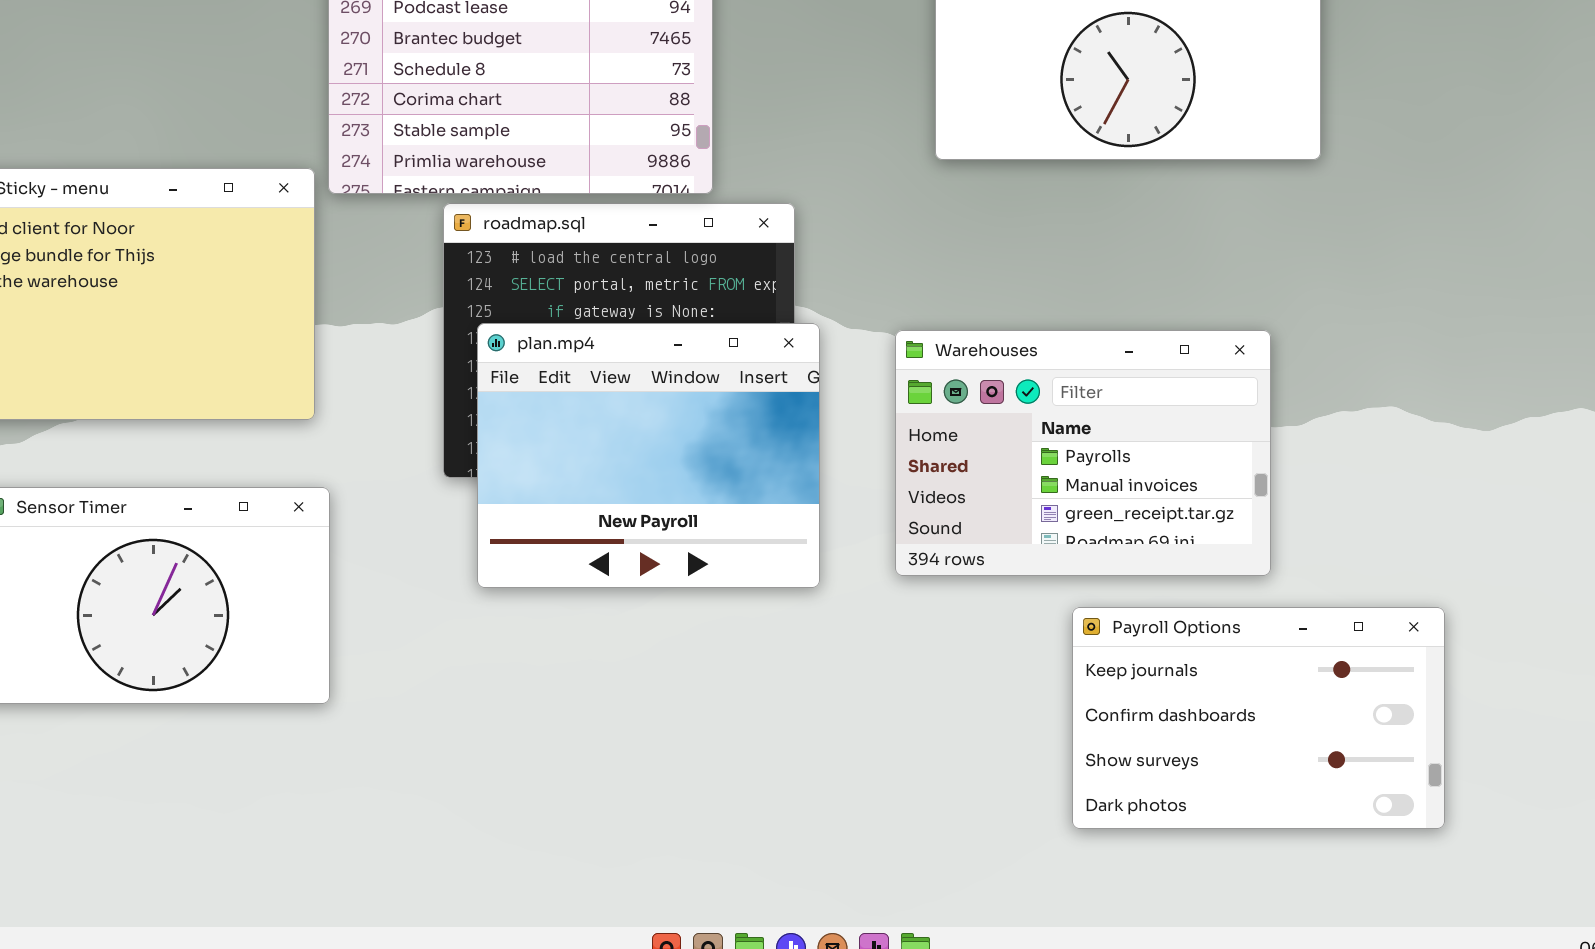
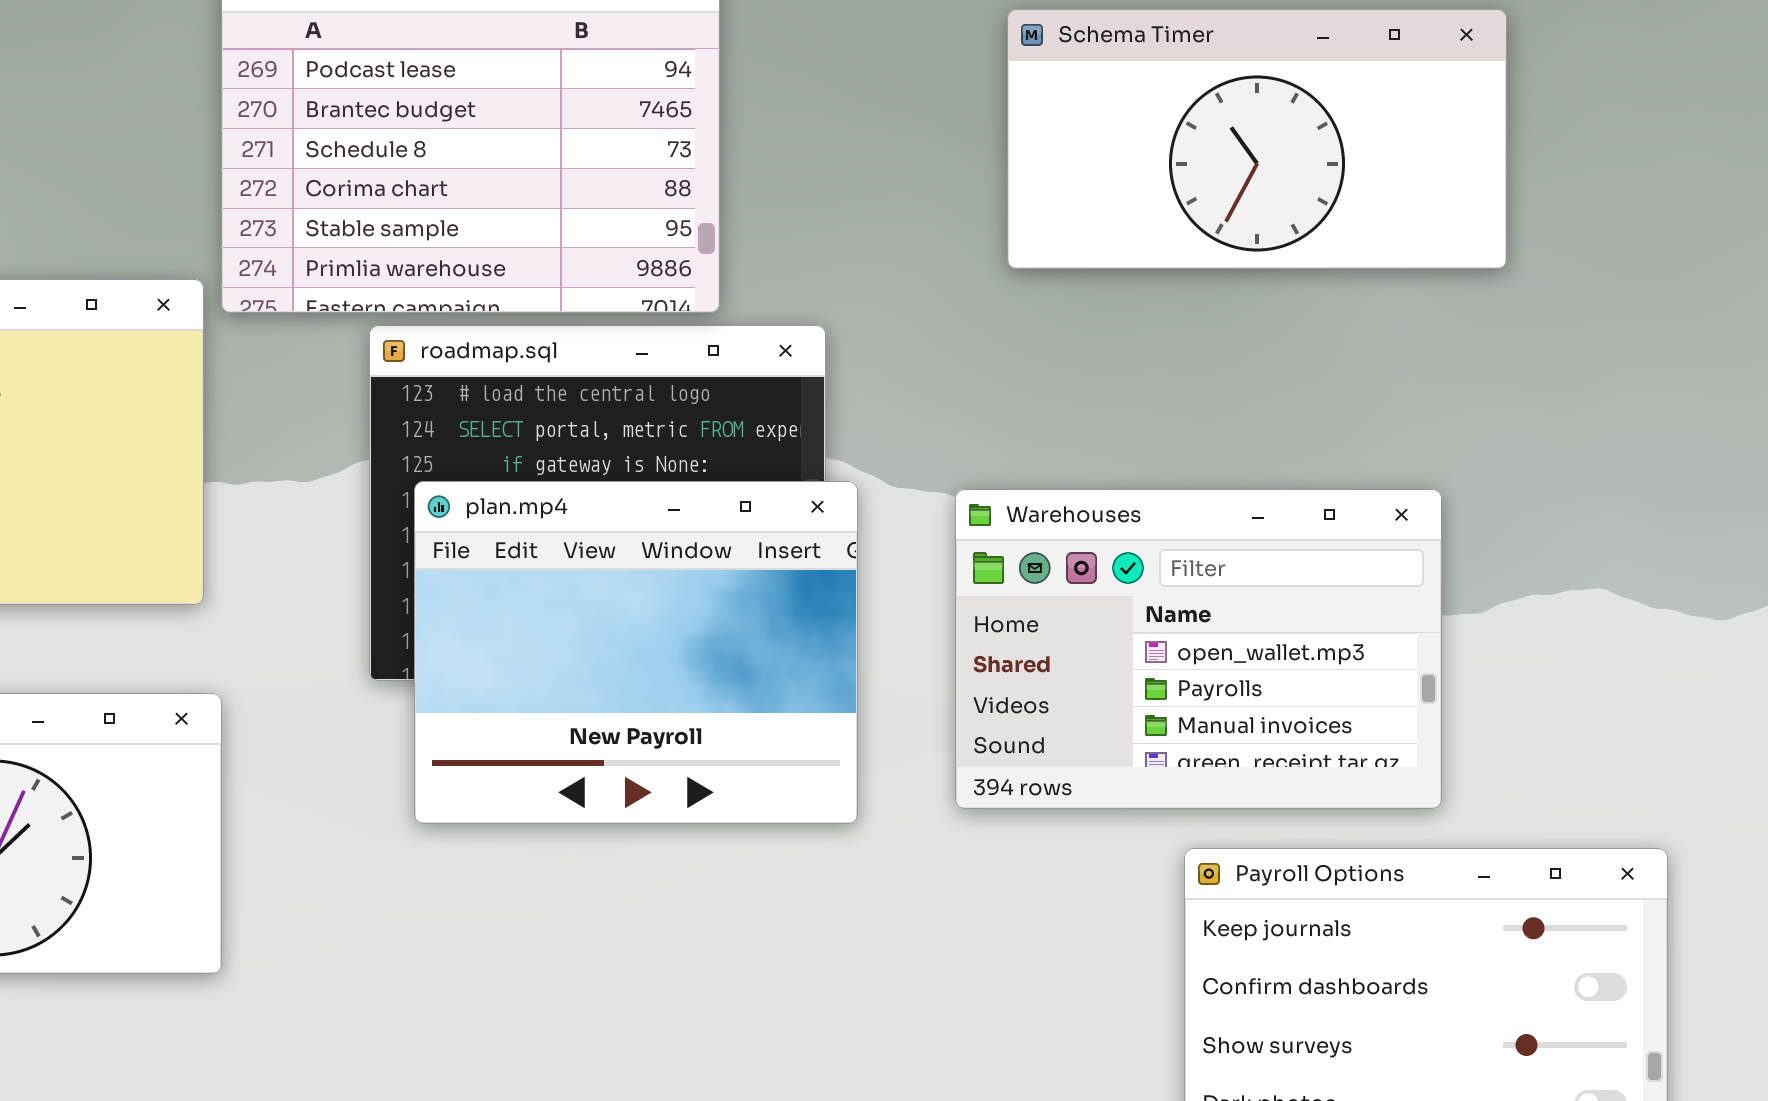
Warehouses: [895,330,1271,576] -> [955,489,1442,809], scrolled up 1 row

